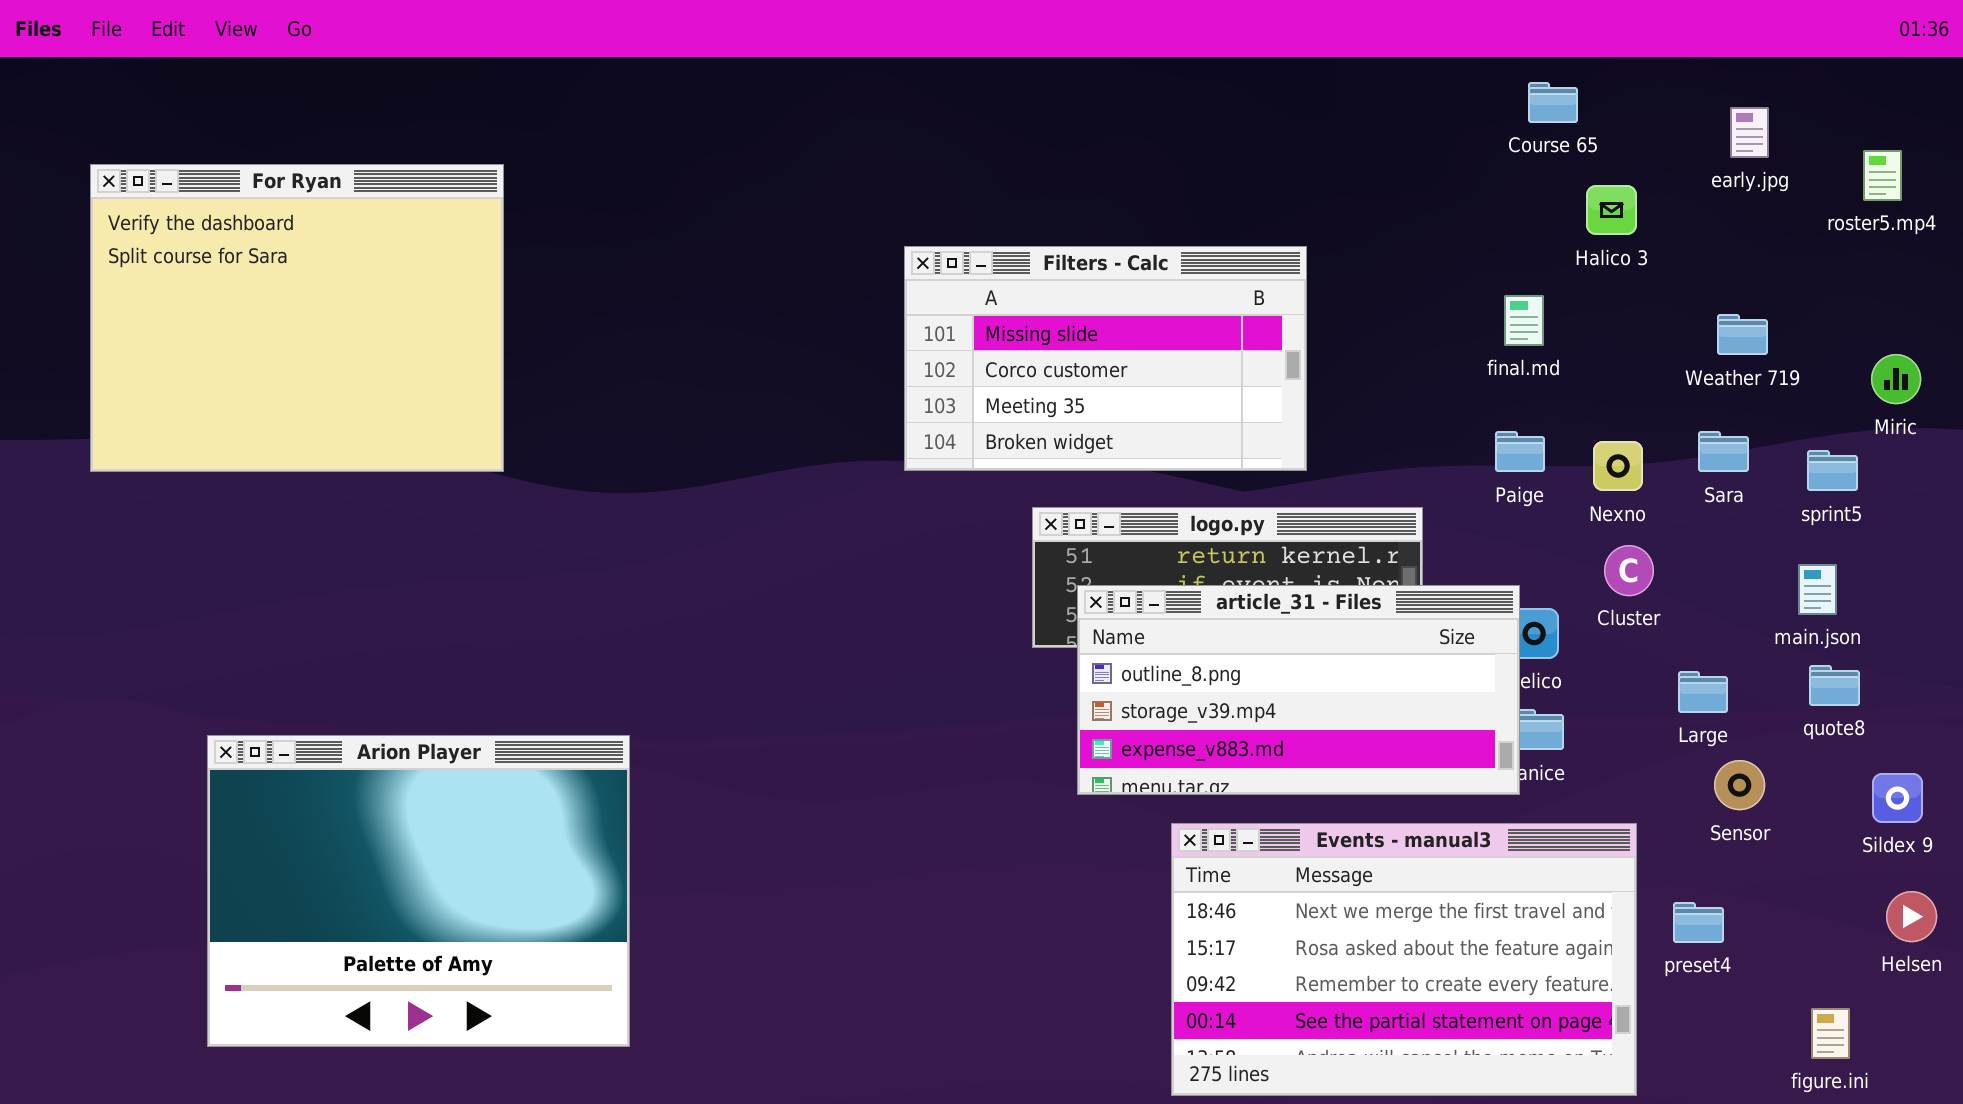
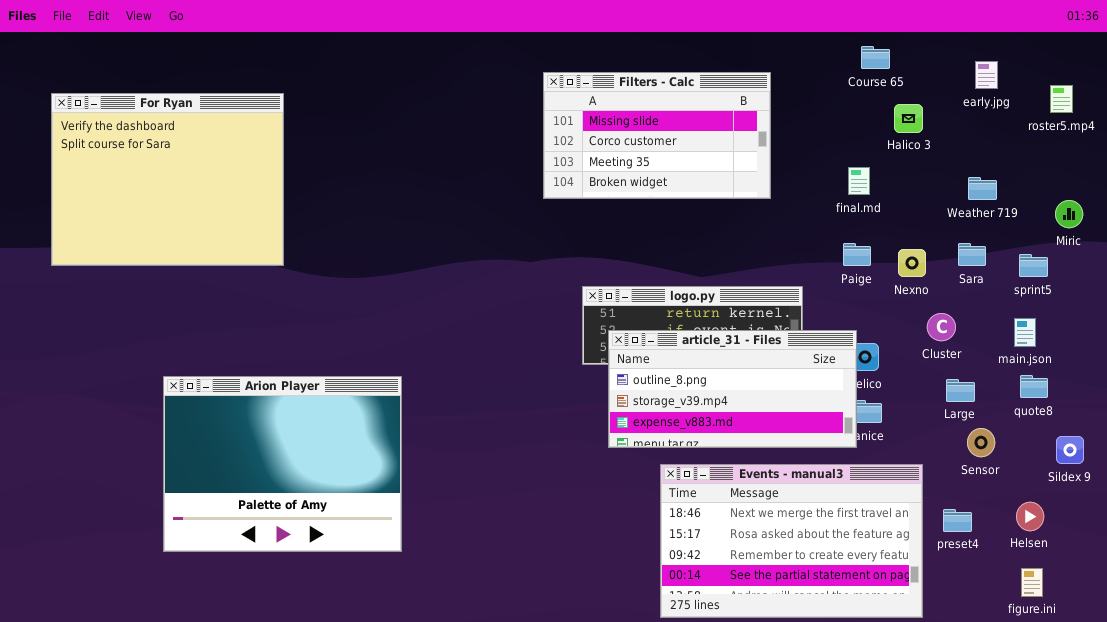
Filters - Calc: [904,246,1307,471] -> [543,72,771,199], moved
Cluster: [1604,545,1654,596] -> [927,313,956,341], moved
Arion Player: [207,735,630,1047] -> [163,376,402,552], moved
Helsen: [1886,891,1937,942] -> [1016,502,1044,531], moved

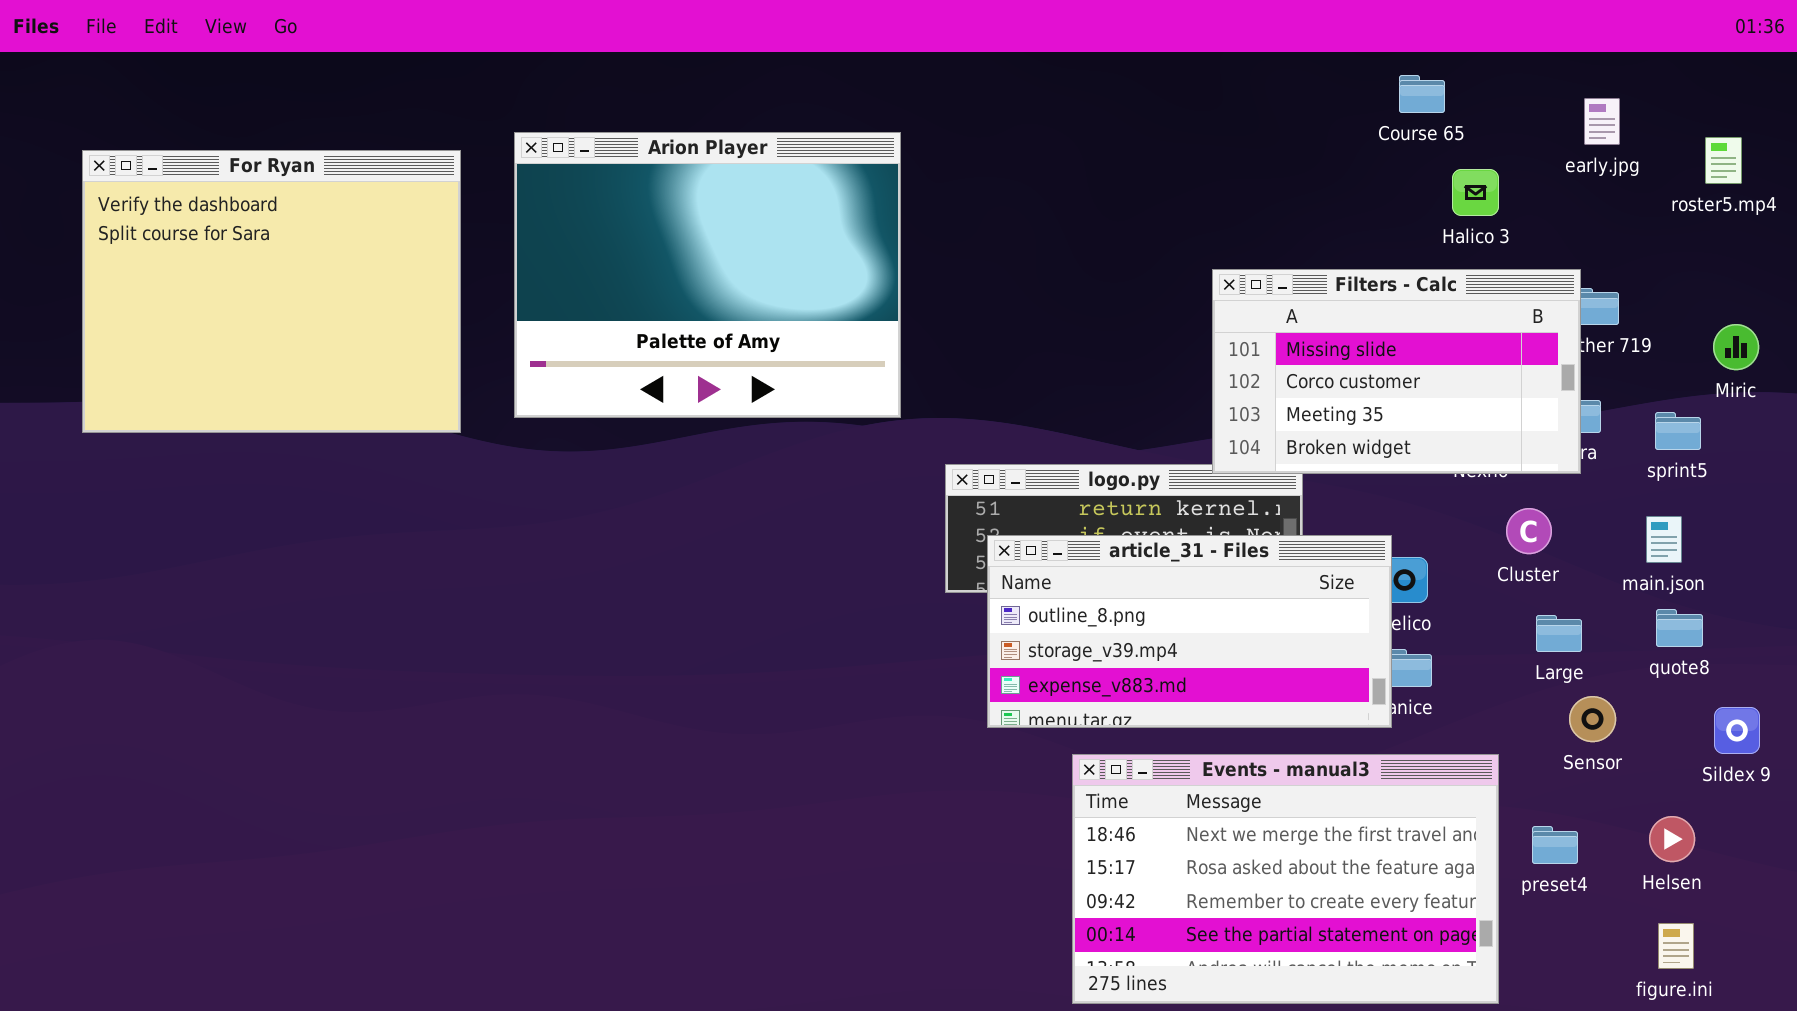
Filters - Calc: [543,72,771,199] -> [1212,269,1581,474], moved
Arion Player: [163,376,402,552] -> [514,132,901,418], moved

